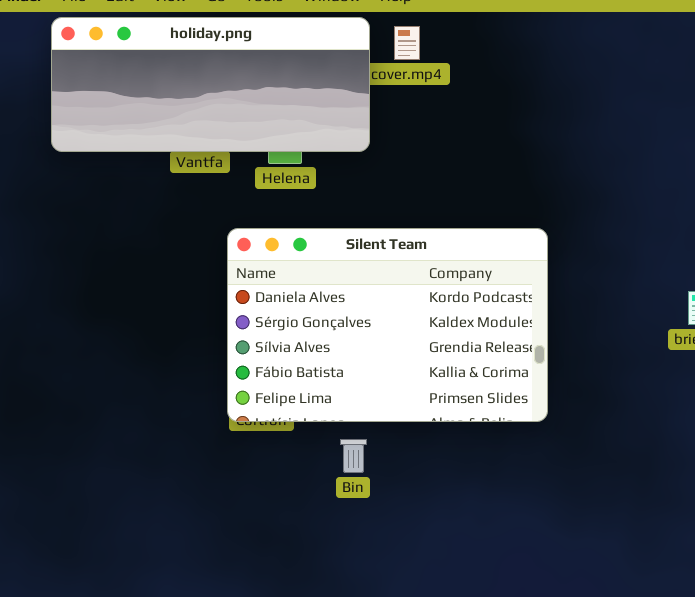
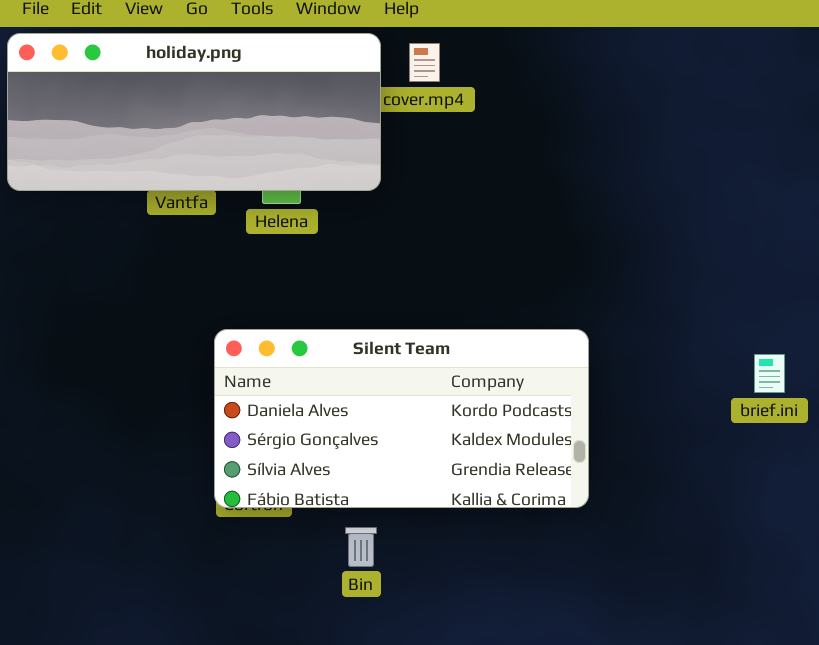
Silent Team: [227,228,548,422] -> [214,329,589,508], resized

